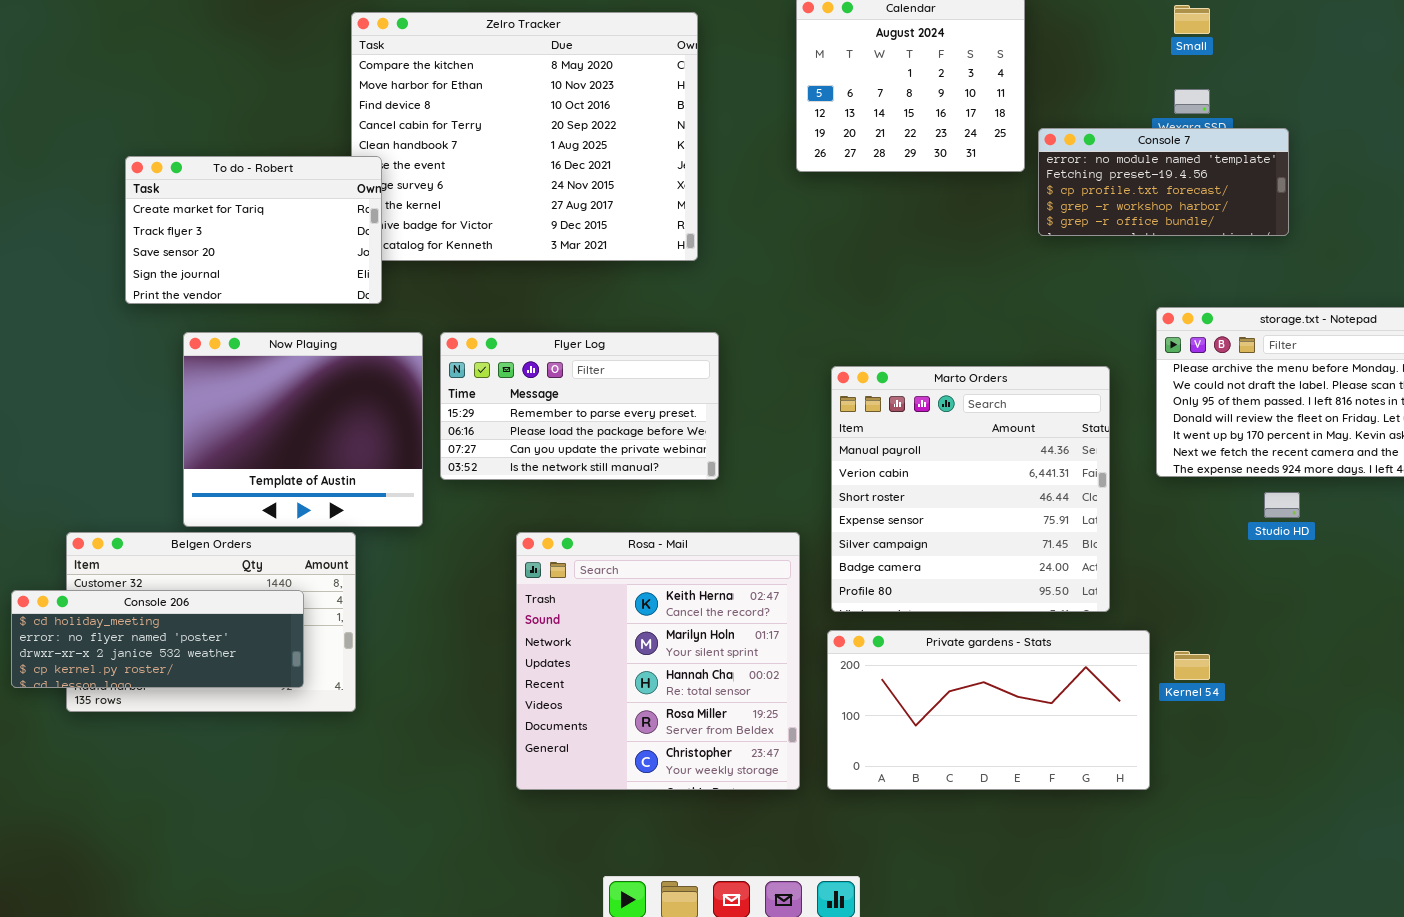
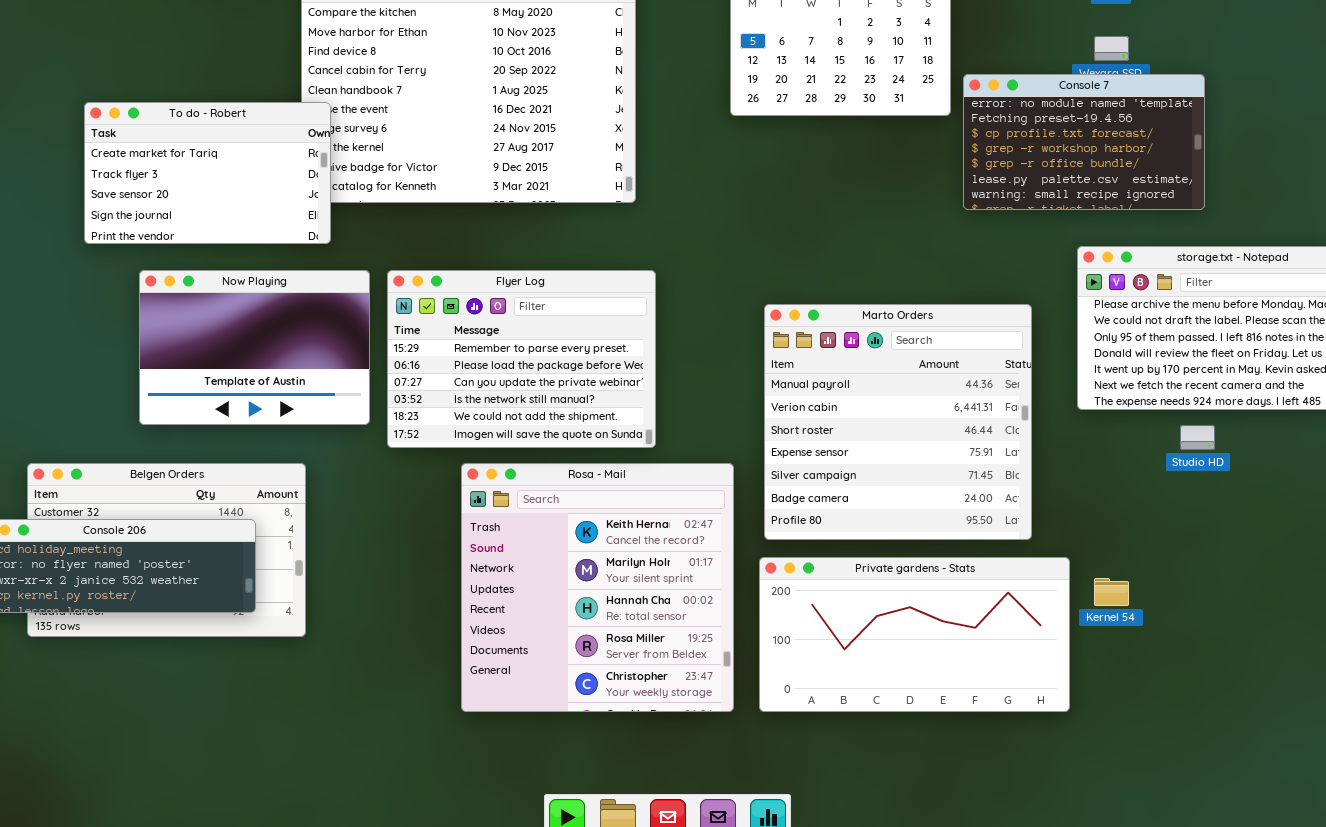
Console 7: [1038,128,1289,236] -> [963,74,1205,210], resized
Now Playing: [183,332,423,527] -> [139,270,370,425], resized
Flyer Log: [440,332,719,480] -> [387,270,656,448], resized

